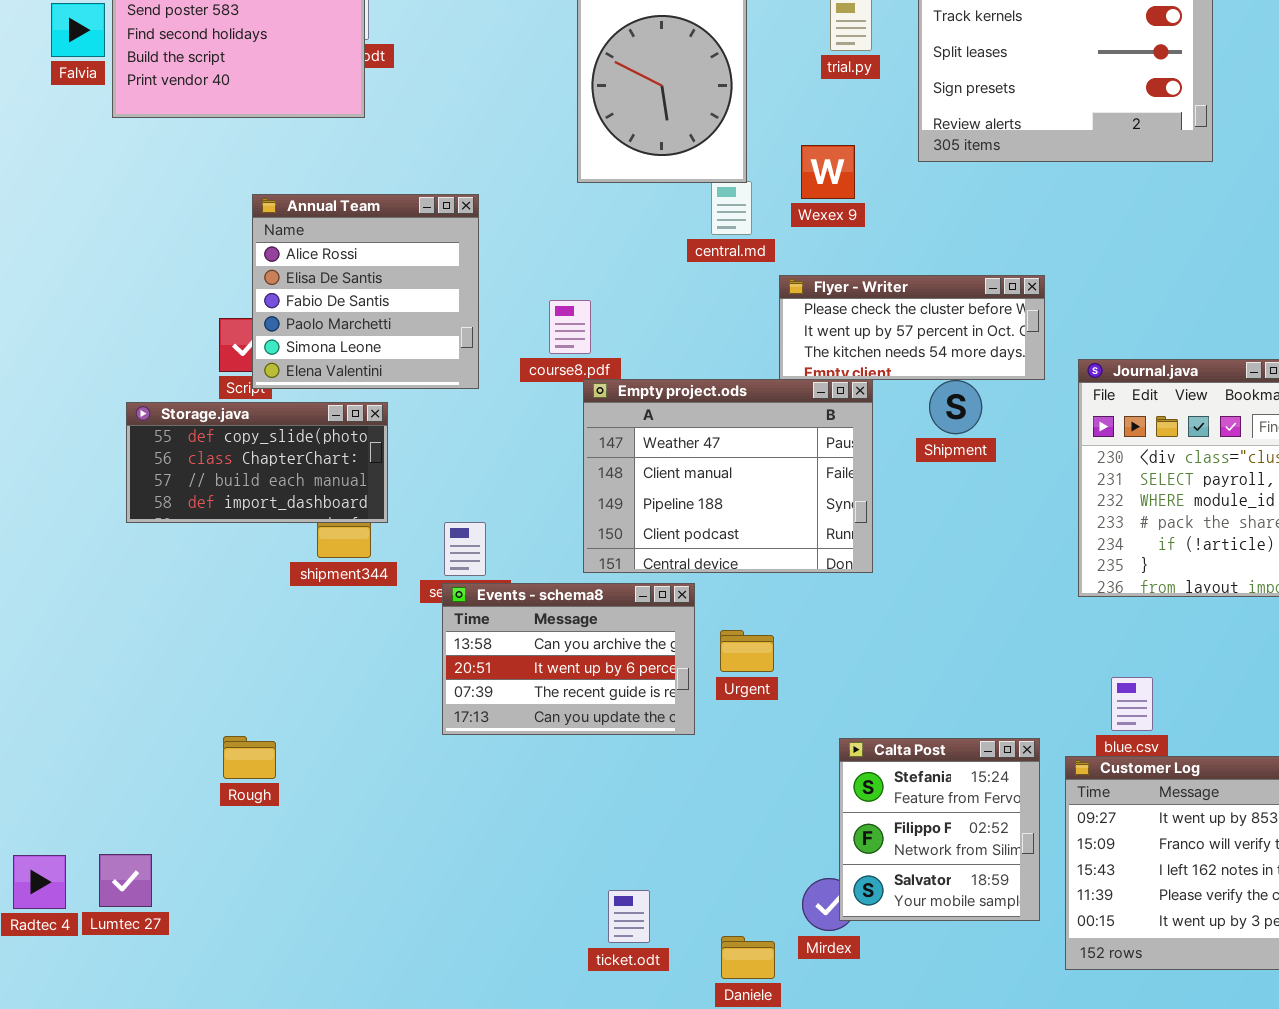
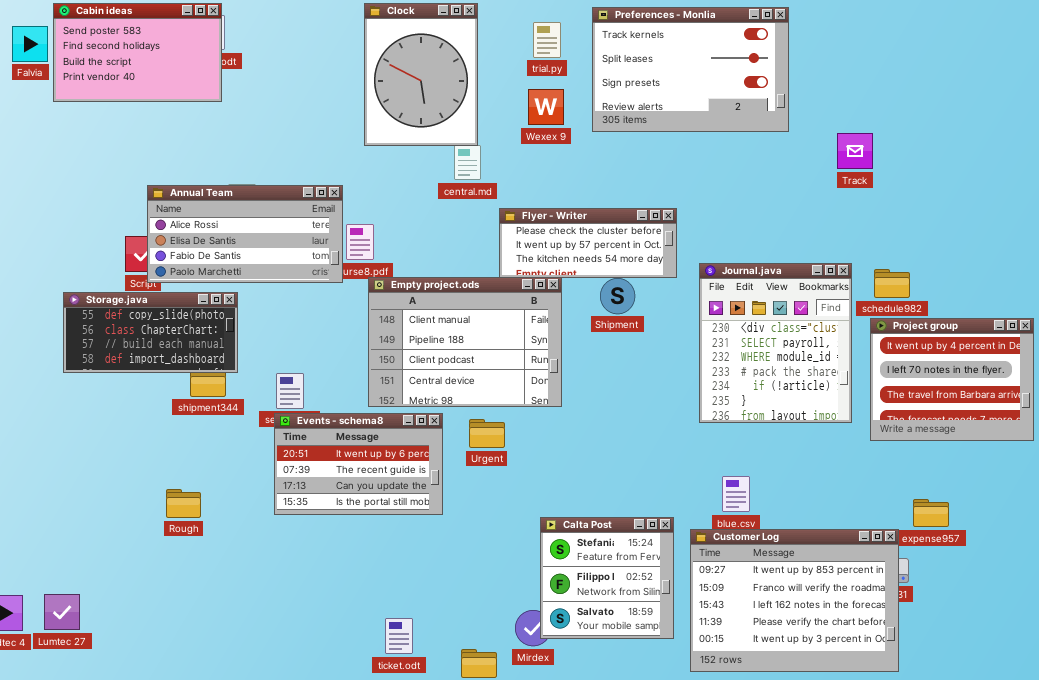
Wexex 9: [801,145,855,199] -> [528,89,564,125], moved
Annual Team: [252,194,479,389] -> [147,185,343,283], resized
Empty project.ods: [583,379,873,573] -> [368,277,562,407], scrolled down 1 row
Events - schema8: [442,583,695,735] -> [274,413,443,515], scrolled down 1 row
Urgent: [720,630,774,672] -> [469,419,505,448], moved
Rough: [223,736,276,779] -> [166,489,201,518], moved

